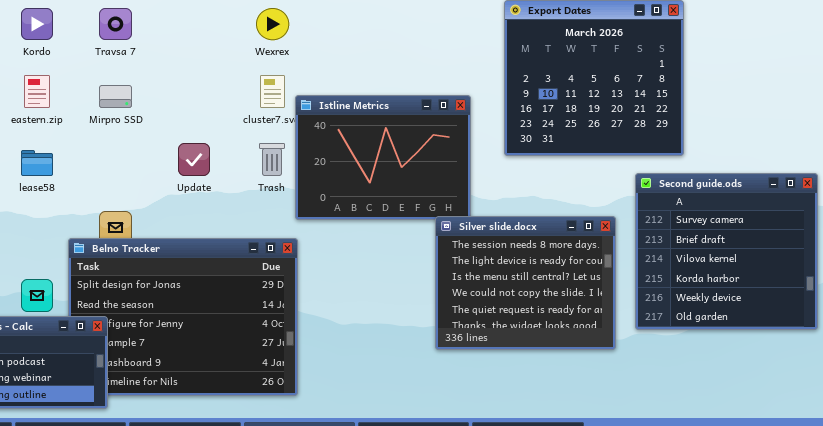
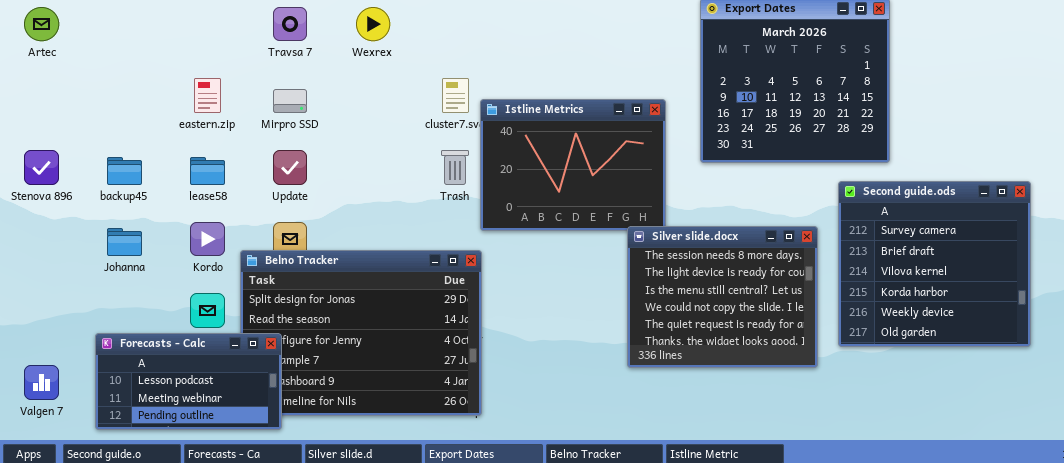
Kordo: [21,8,53,40] -> [190,222,225,256], moved
Wexrex: [256,8,289,40] -> [356,7,390,41], moved
Update: [178,143,210,176] -> [273,150,307,185], moved

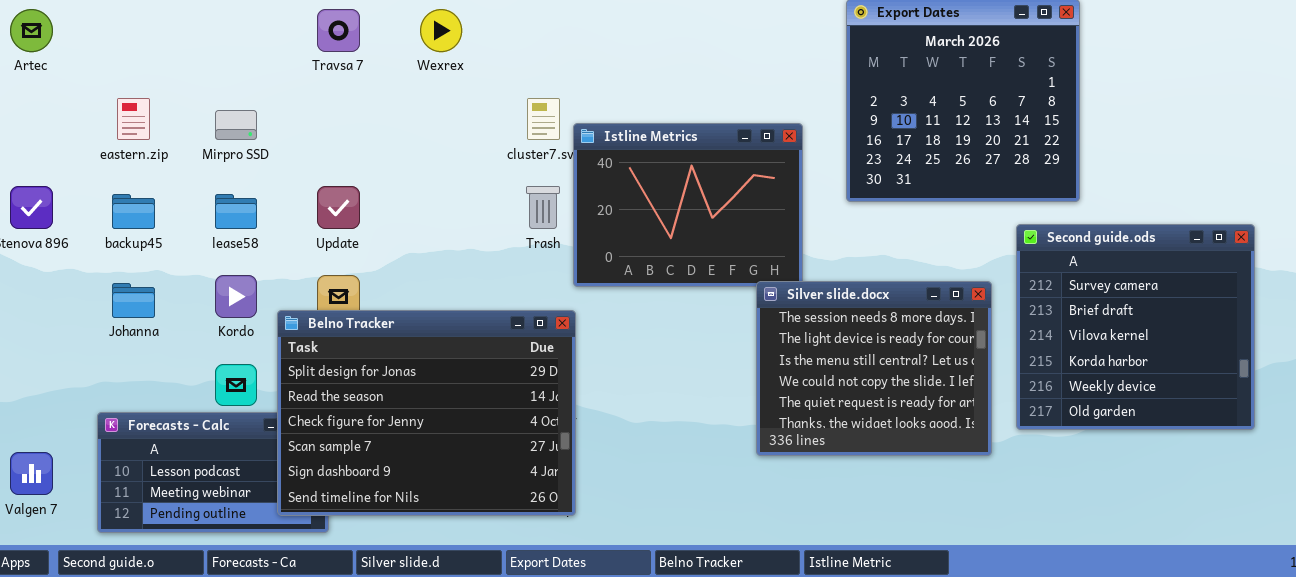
eastern.zip: [194,78,221,113] -> [117,98,150,140], moved
Mirpro SSD: [273,89,307,113] -> [215,110,257,140], moved
Belno Tracker: [240,250,482,416] -> [277,310,576,516], raised

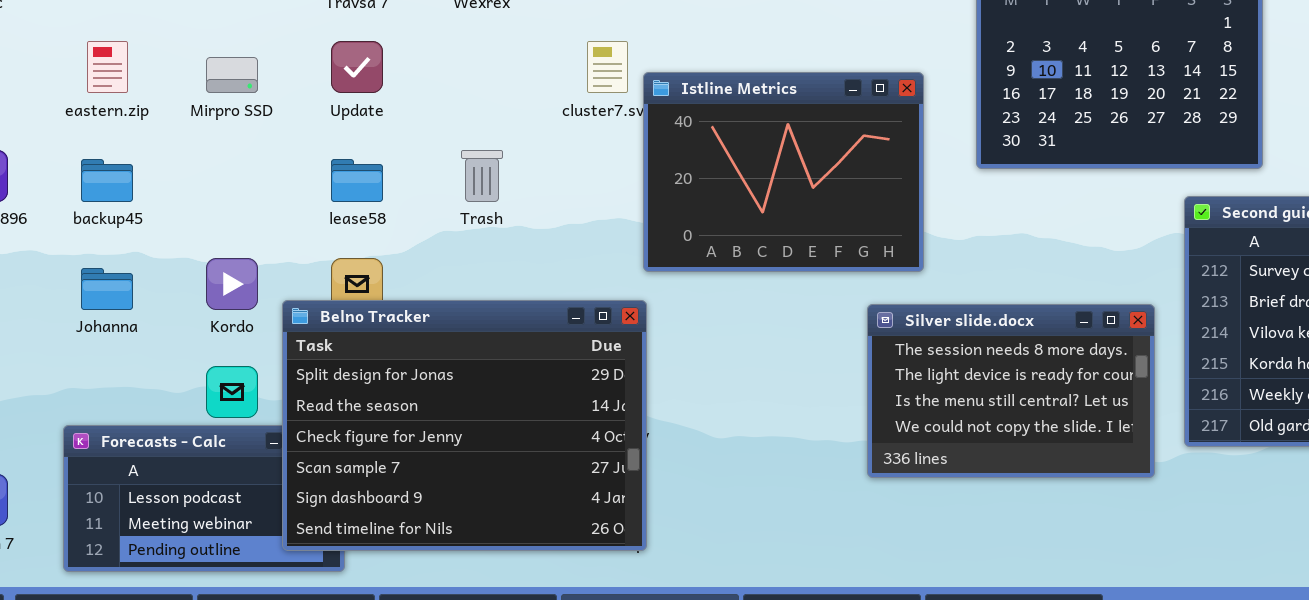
Update: [317,186,360,229] -> [331,41,383,93], moved
Trash: [526,186,560,229] -> [461,150,503,202], moved
lease58: [215,194,257,229] -> [331,159,383,202], moved
Silver slide.docx: [756,281,992,456] -> [867,304,1155,478], resized

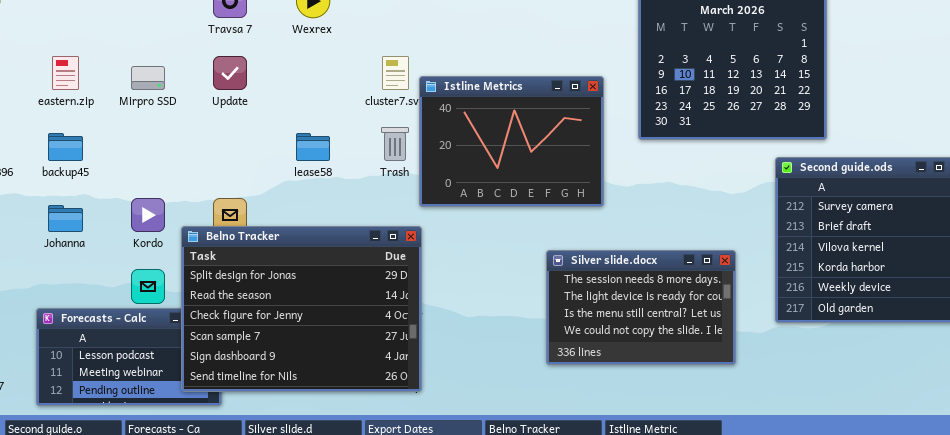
Trash: [461,150,503,202] -> [381,127,409,161], moved
lease58: [331,159,383,202] -> [296,133,330,161], moved
Silver slide.docx: [867,304,1155,478] -> [546,250,736,365], moved

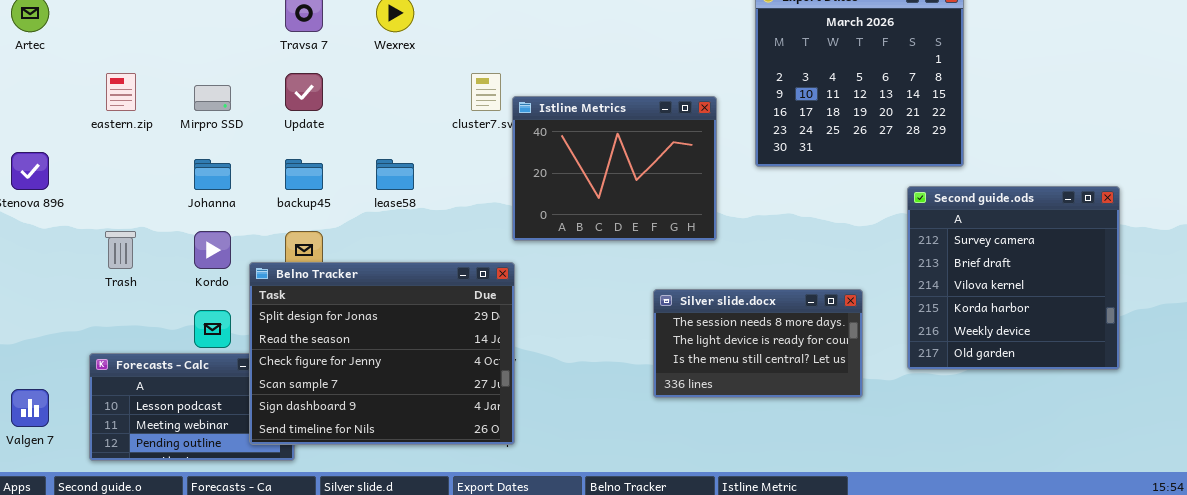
Trash: [381,127,409,161] -> [105,231,136,269], moved
backup45: [48,133,83,161] -> [285,159,323,190], moved
Johanna: [48,205,83,232] -> [194,159,231,190], moved
Silver slide.docx: [546,250,736,365] -> [653,289,863,398], resized

